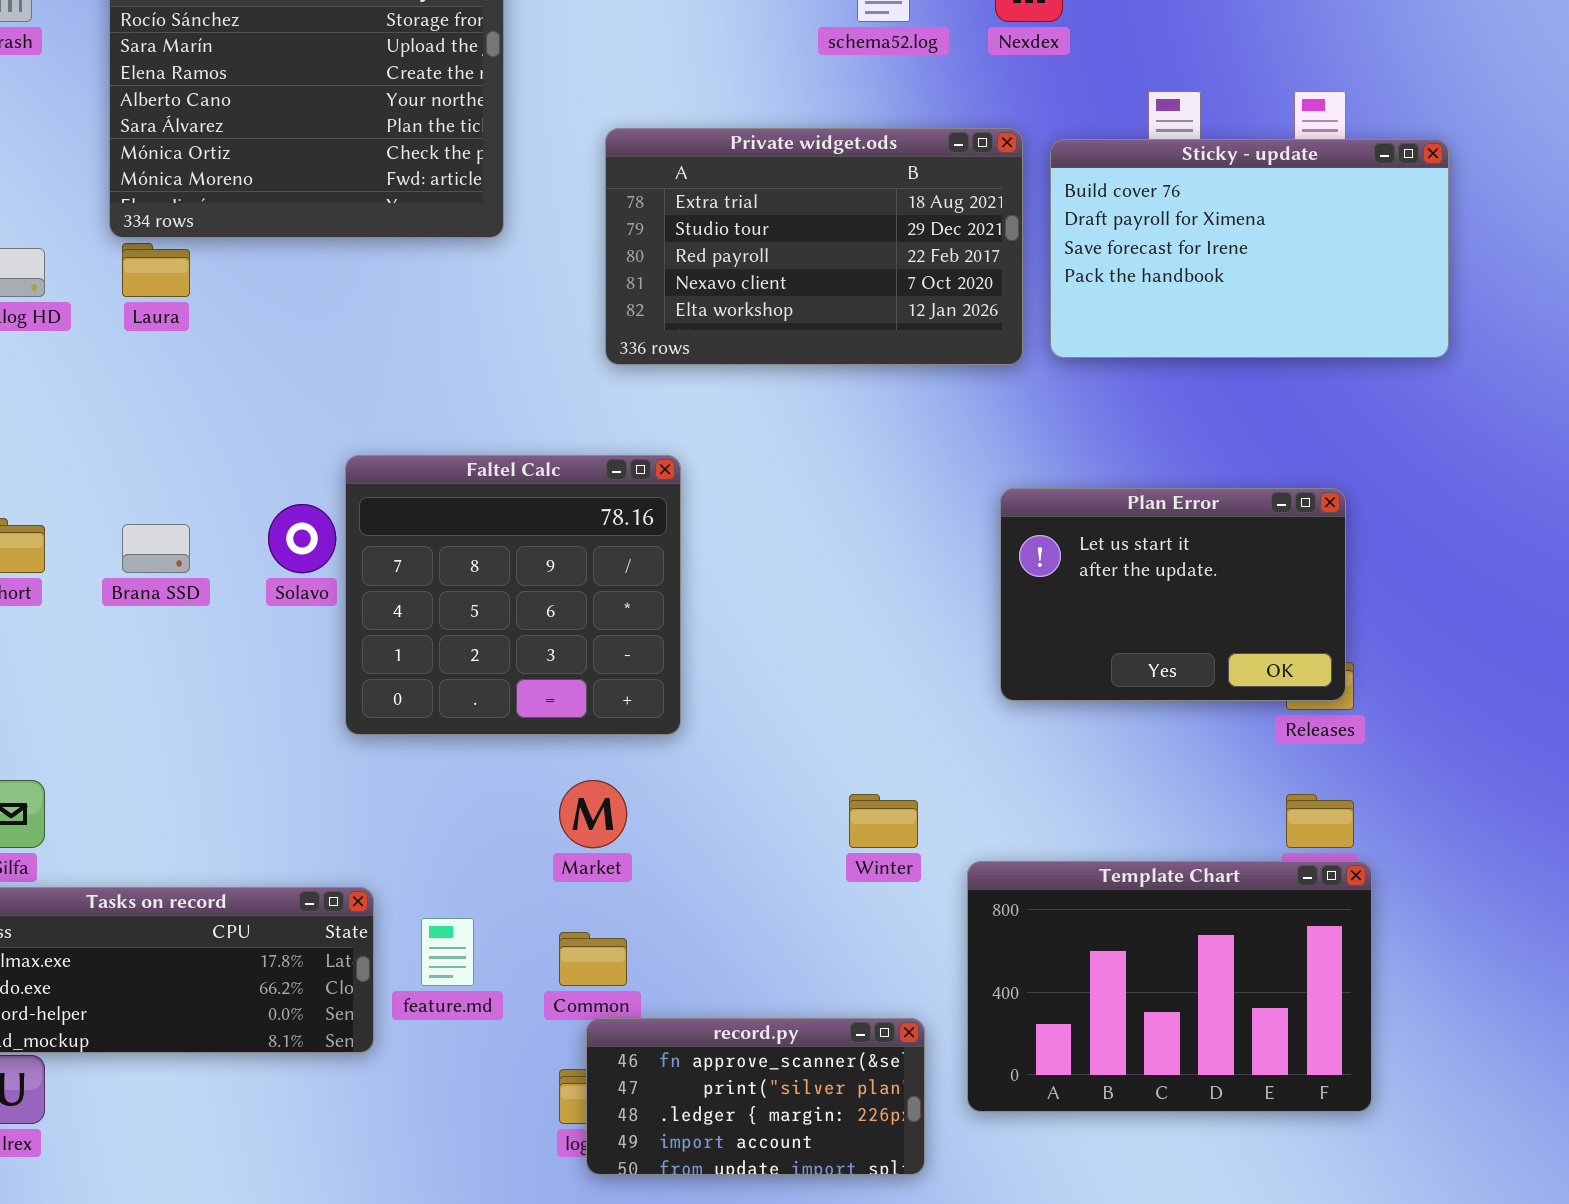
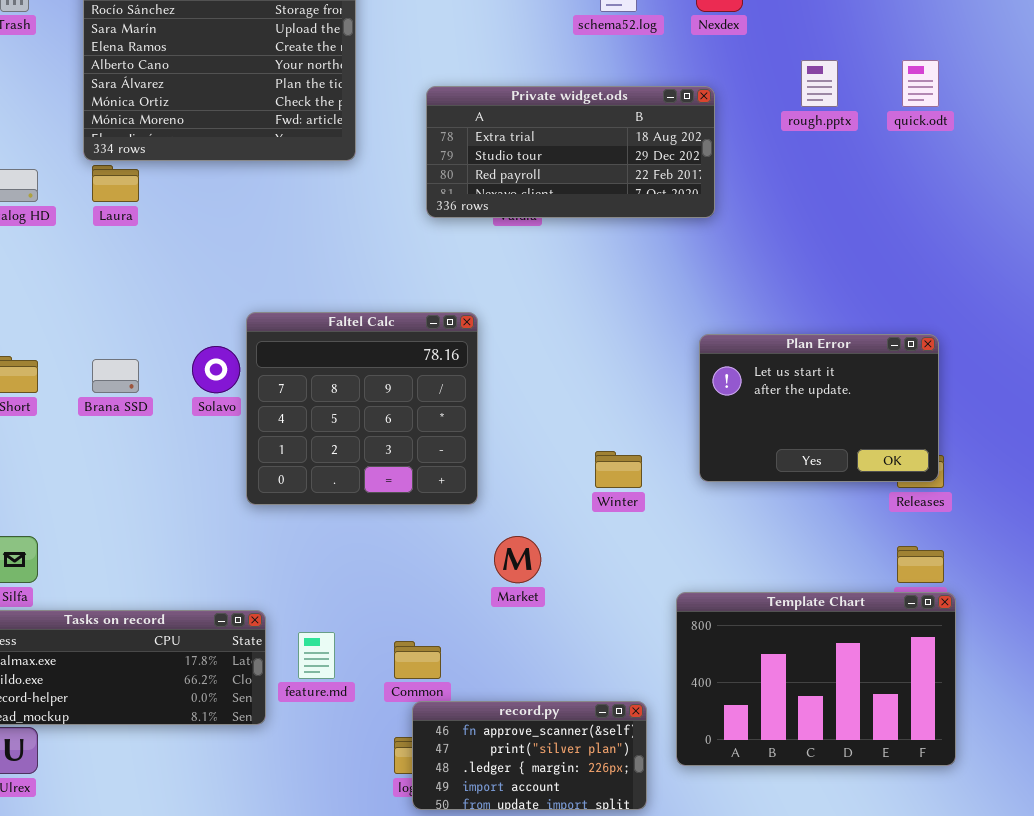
Private widget.ods: [605,128,1023,365] -> [426,86,715,218], resized
Sticky - update: [1050,139,1449,358] -> none, closed
Market: [559,780,627,848] -> [494,536,541,583], moved
Winter: [849,794,918,848] -> [595,451,642,488], moved

